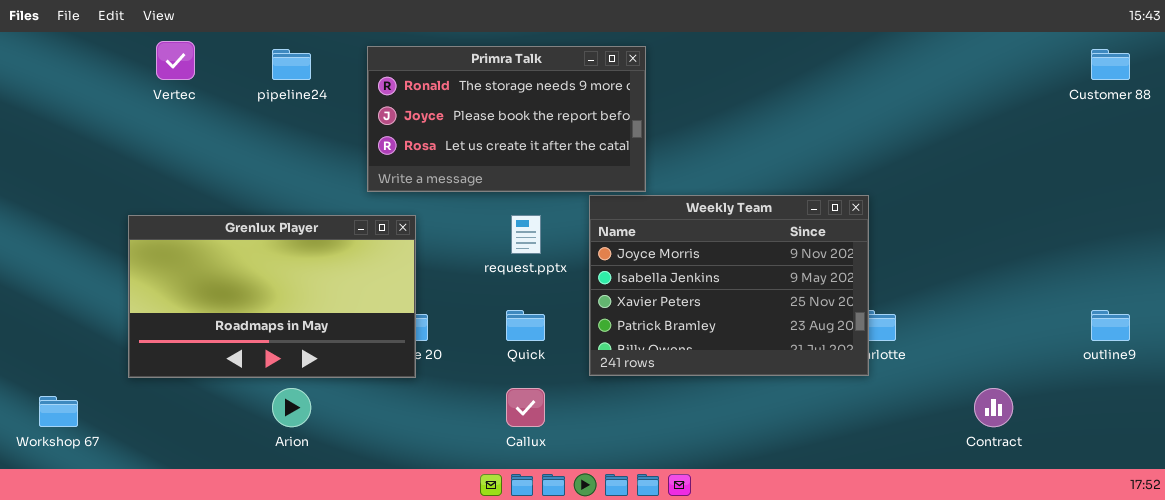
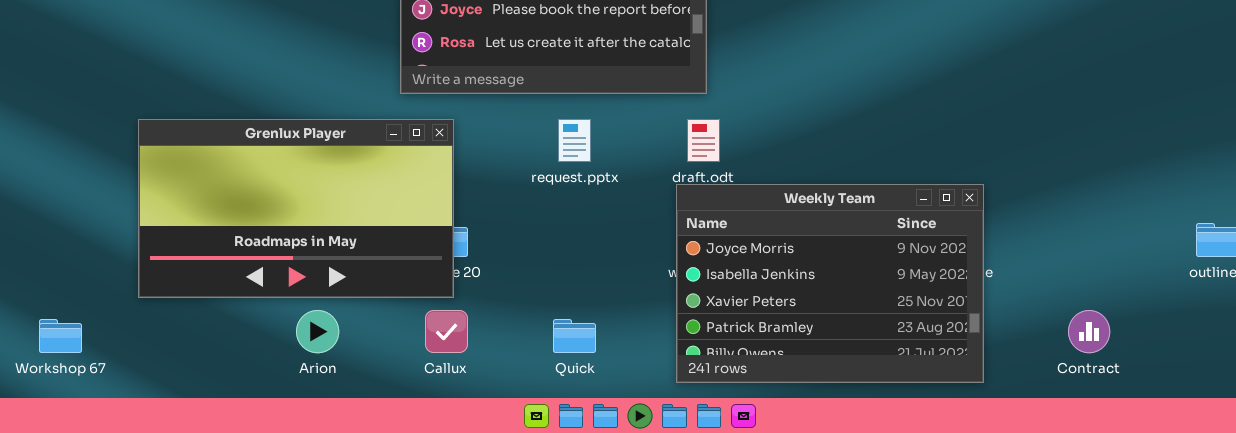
Weekly Team: [589,195,869,376] -> [676,184,984,383], moved
Quick: [506,310,545,341] -> [553,319,596,353], moved
Callux: [506,388,545,427] -> [425,310,468,353], moved

